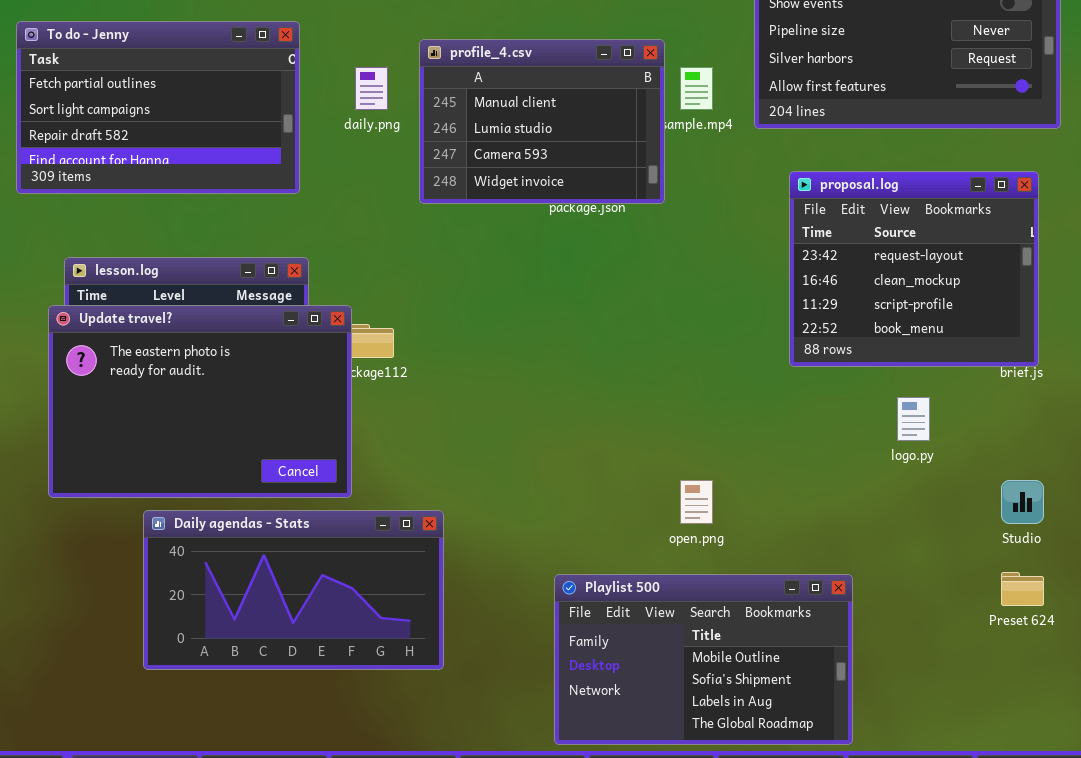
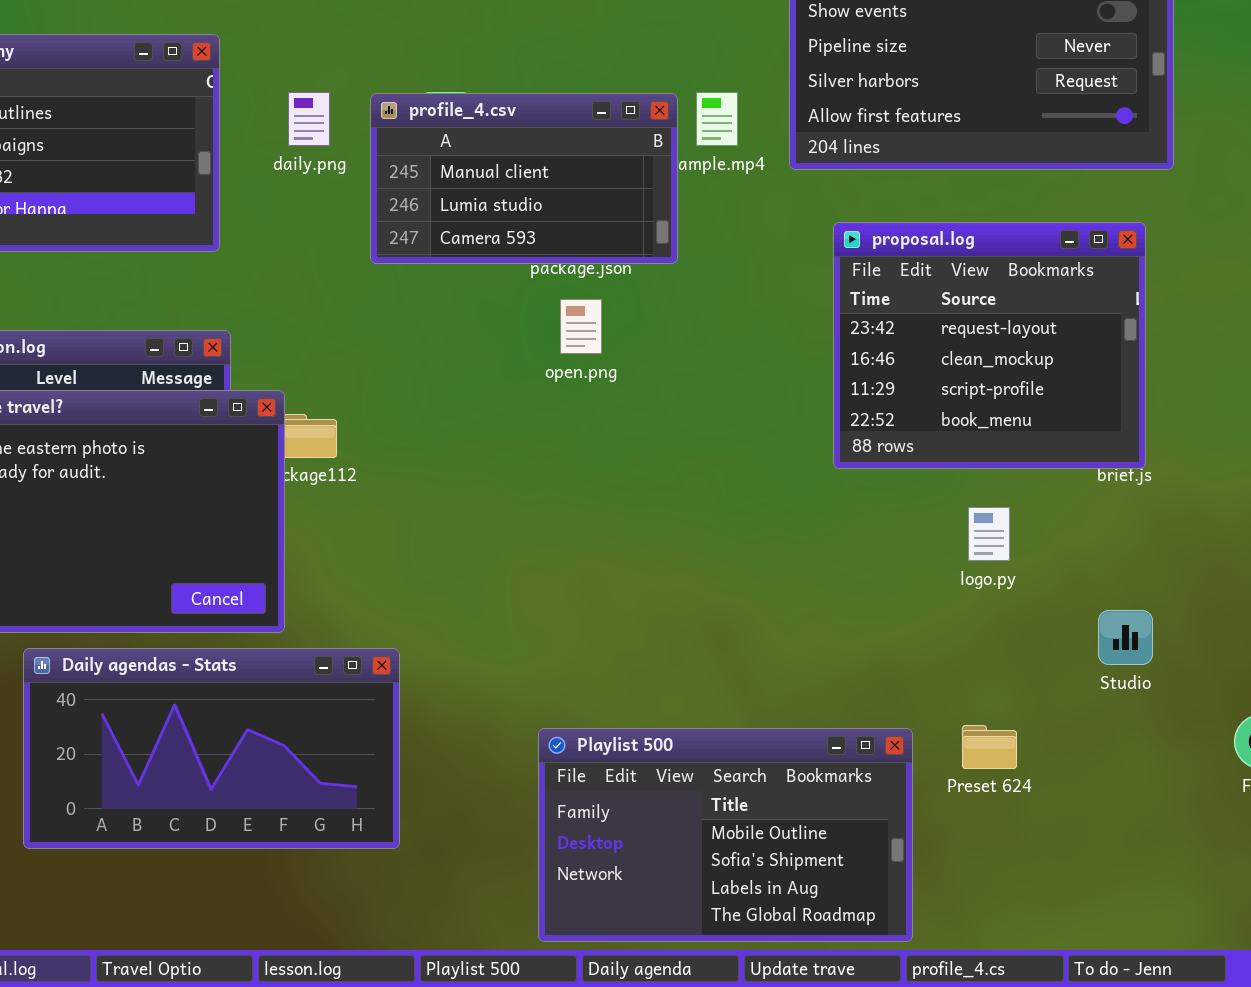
profile_4.csv: [419,39,665,204] -> [370,93,678,264], resized
open.png: [680,480,713,524] -> [560,299,602,354], moved
Preset 624: [1001,572,1044,606] -> [962,725,1017,769], moved

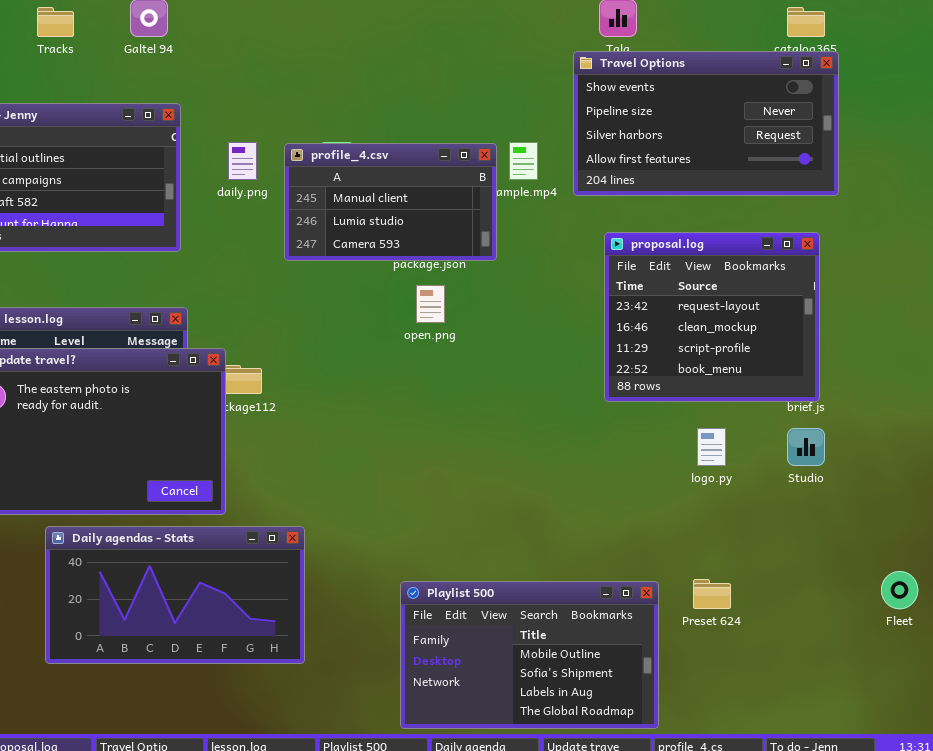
Studio: [1098,610,1153,665] -> [787,428,825,466], moved

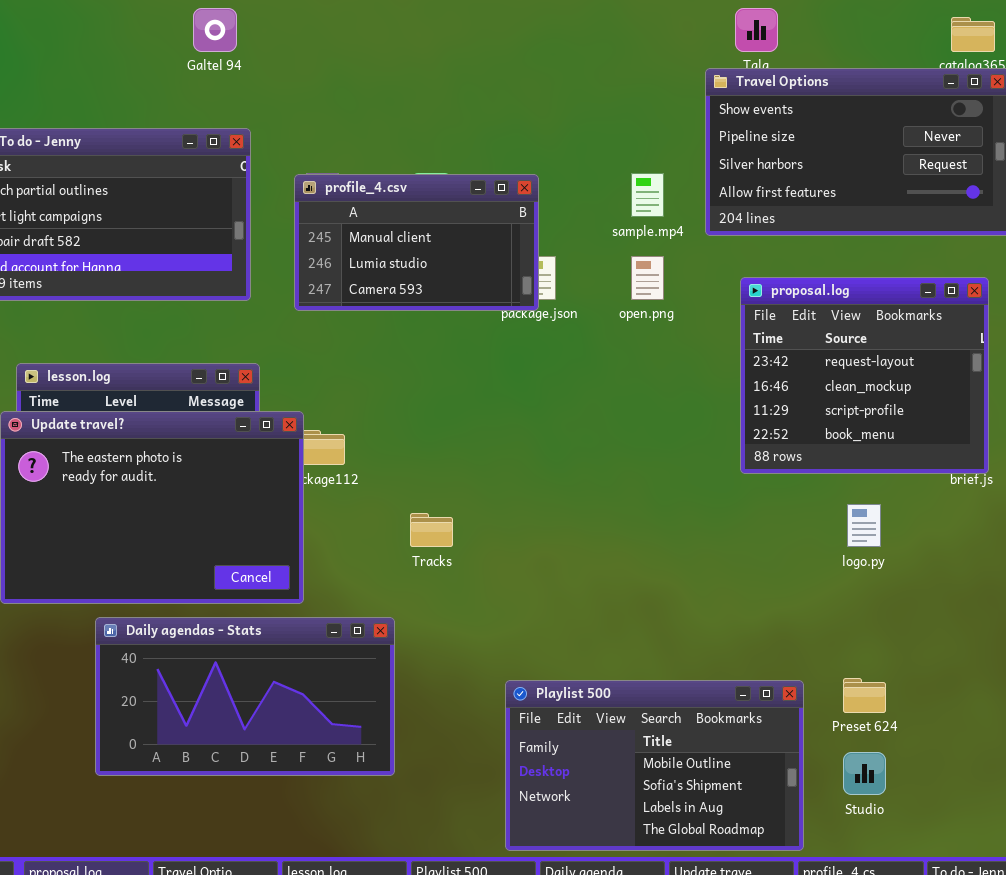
Tracks: [37,7,74,37] -> [410,513,453,547], moved
profile_4.csv: [284,143,497,261] -> [294,174,539,311], moved
open.png: [416,285,445,323] -> [631,256,664,300], moved
Studio: [787,428,825,466] -> [843,752,886,795], moved

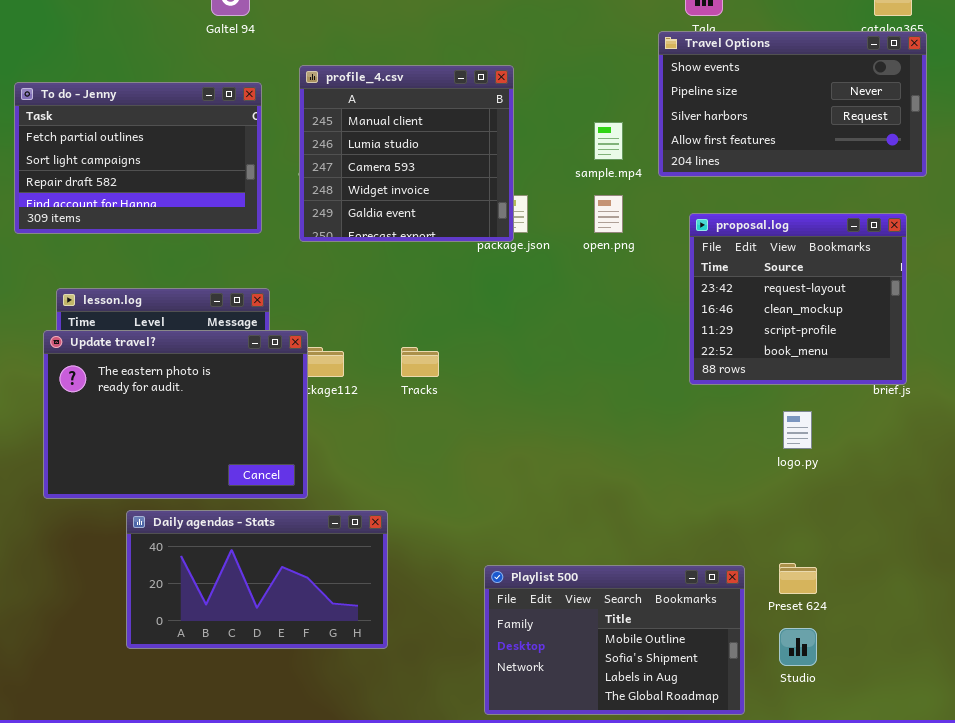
profile_4.csv: [294,174,539,311] -> [299,65,514,242], resized
Tracks: [410,513,453,547] -> [401,347,439,377], moved

